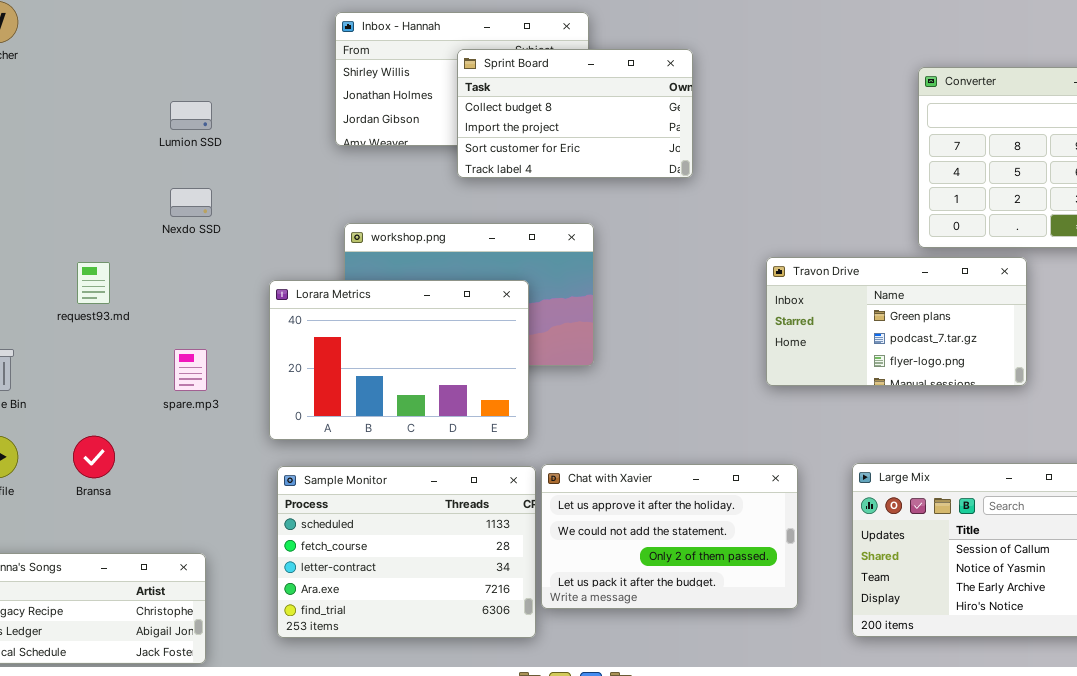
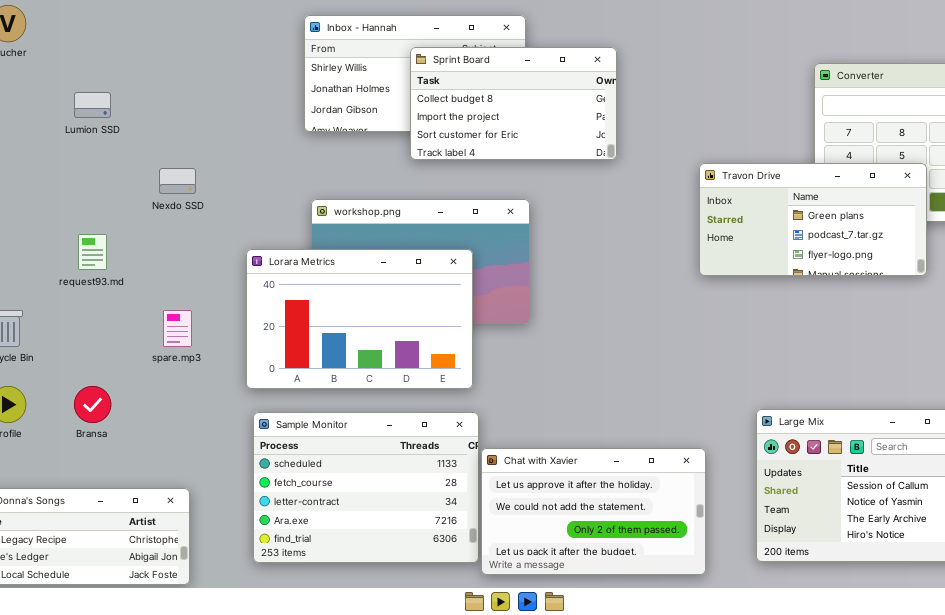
Lumion SSD: [170,101,212,130] -> [74,92,111,118], moved
Travon Drive: [766,257,1027,386] -> [699,163,927,276], moved
Chat with Xavier: [541,464,798,609] -> [481,448,706,575], moved

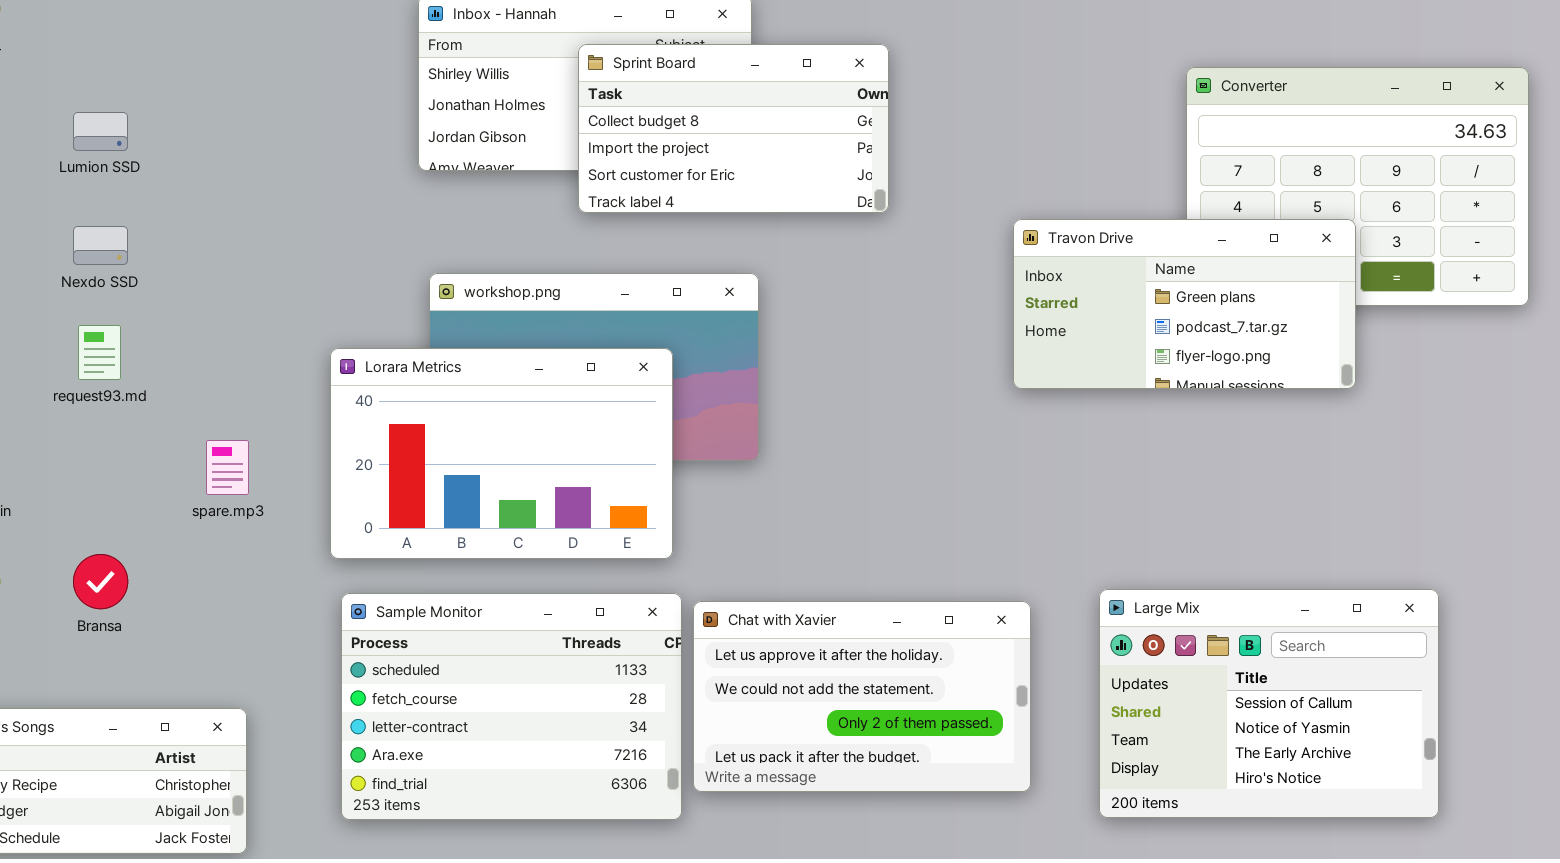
Nexdo SSD: [159,168,196,194] -> [73,226,128,265], moved
Chat with Xavier: [481,448,706,575] -> [693,601,1031,792], moved

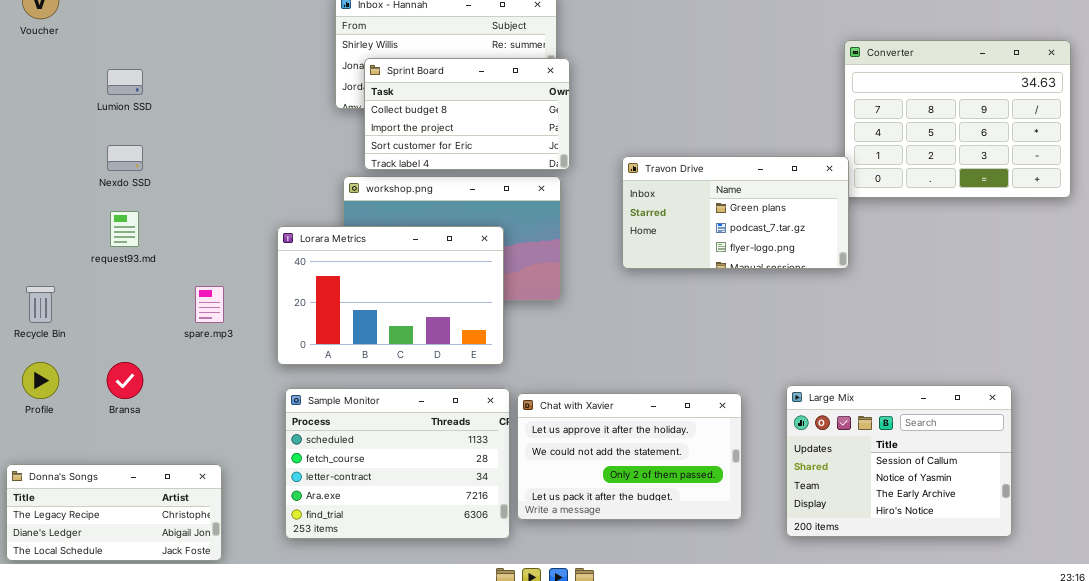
Sprint Board: [578,44,889,213] -> [364,58,570,170], moved
Travon Drive: [1013,219,1356,389] -> [622,156,849,269], moved

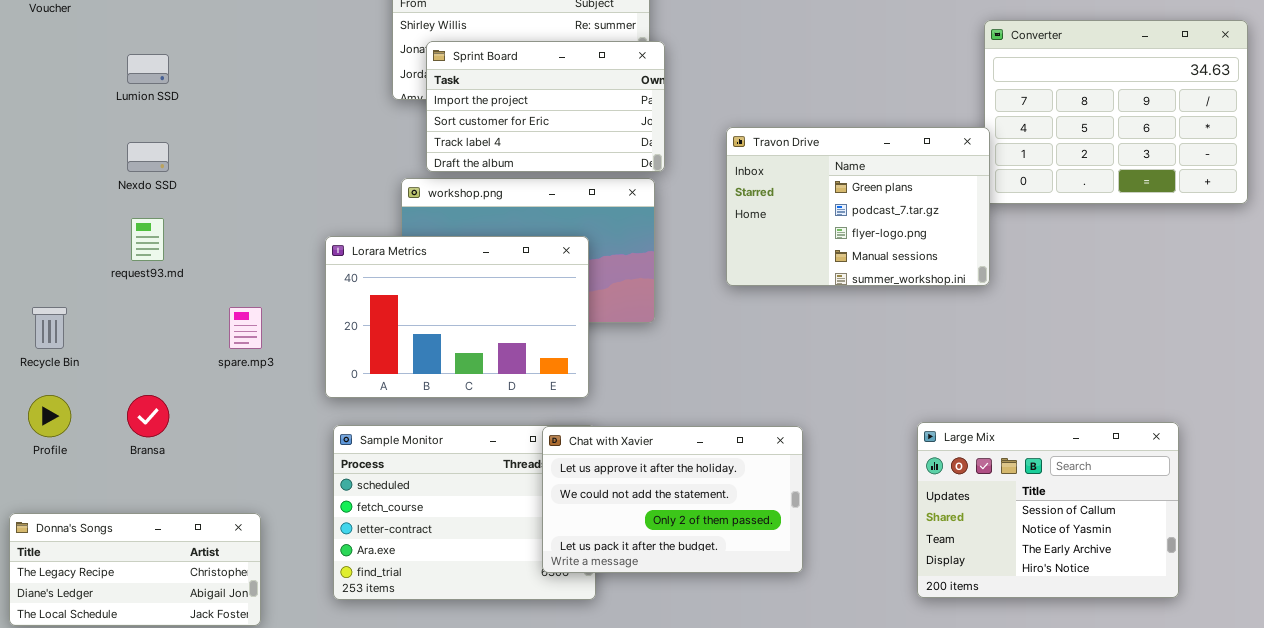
Sprint Board: [364,58,570,170] -> [426,41,665,172], scrolled down 1 row
Travon Drive: [622,156,849,269] -> [726,127,990,286], resized
Chat with Xavier: [517,393,742,520] -> [542,426,803,573], moved

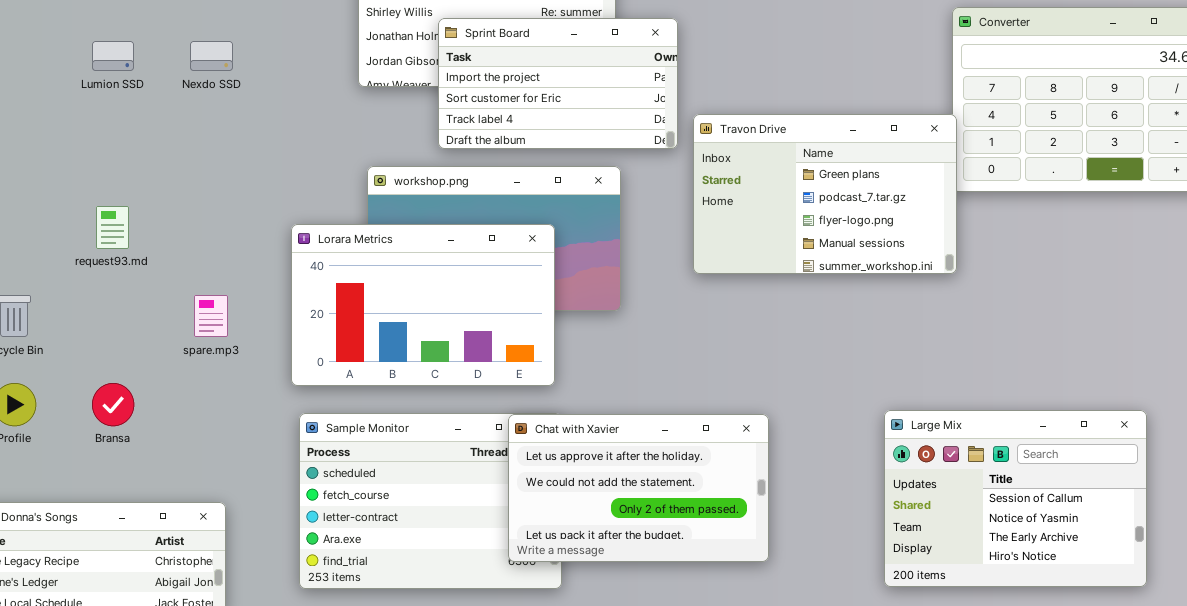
Sprint Board: [426,41,665,172] -> [438,18,678,149], moved
Nexdo SSD: [127,142,169,172] -> [190,41,233,71], moved

